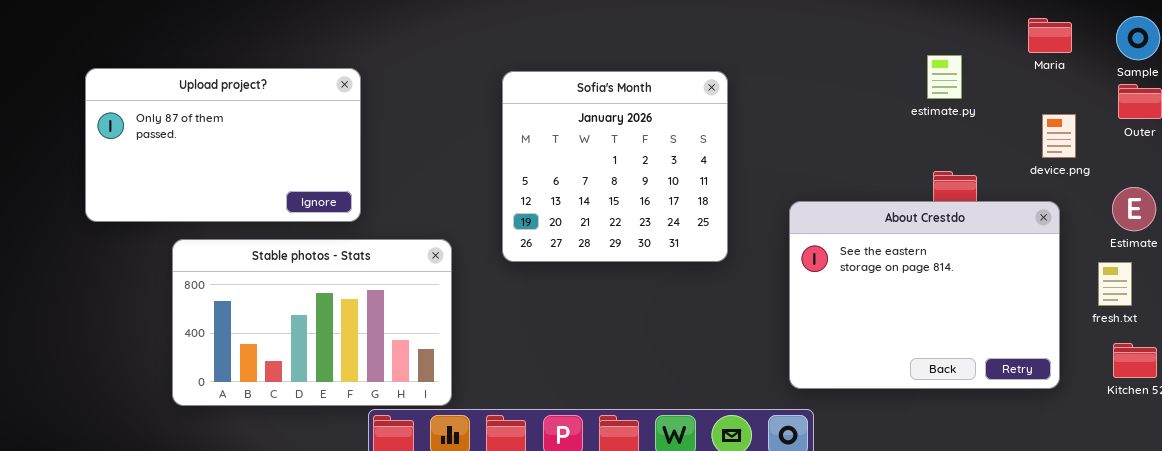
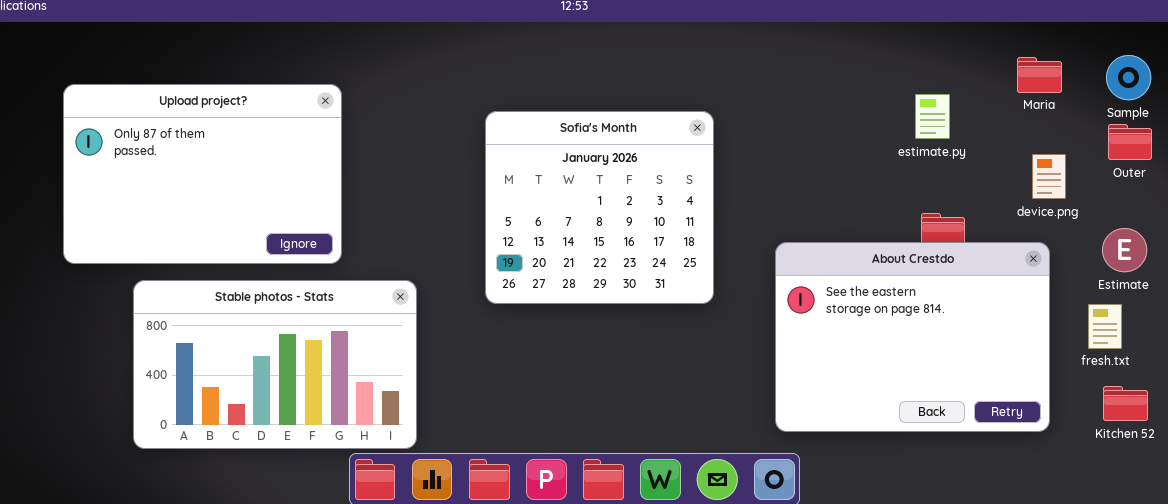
Upload project?: [85,68,361,222] -> [63,84,342,264], resized
Stable photos - Stats: [172,239,452,406] -> [133,280,417,449], moved

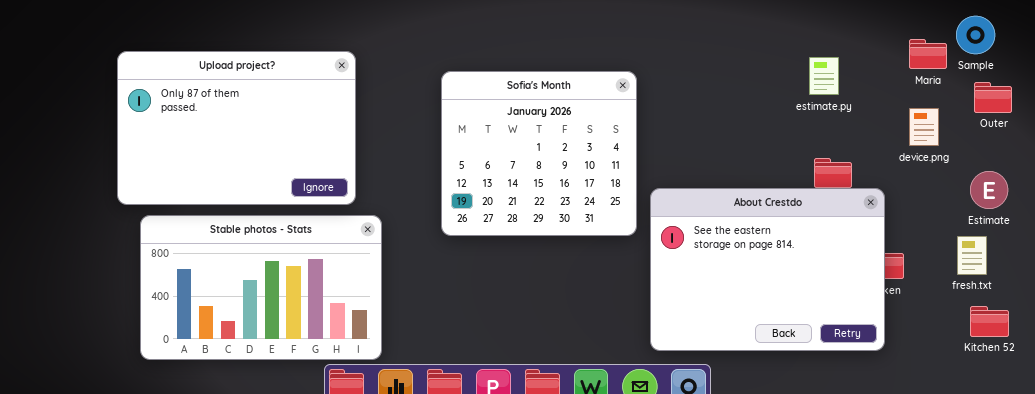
Sample: [1106,55,1151,100] -> [956,16,995,54], moved
Maria: [1017,57,1062,93] -> [909,39,947,69], moved
Upload project?: [63,84,342,264] -> [117,51,356,205], moved
About Crestdo: [775,242,1050,432] -> [650,188,885,351], moved

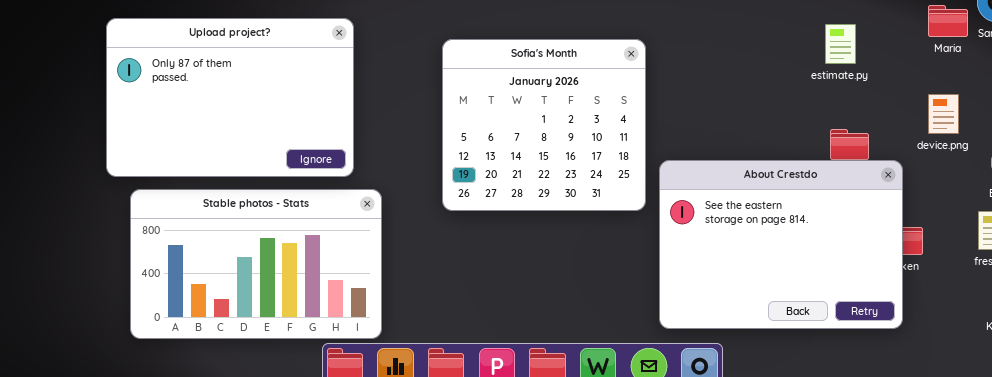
device.png: [909,108,939,146] -> [928,94,959,134], moved

